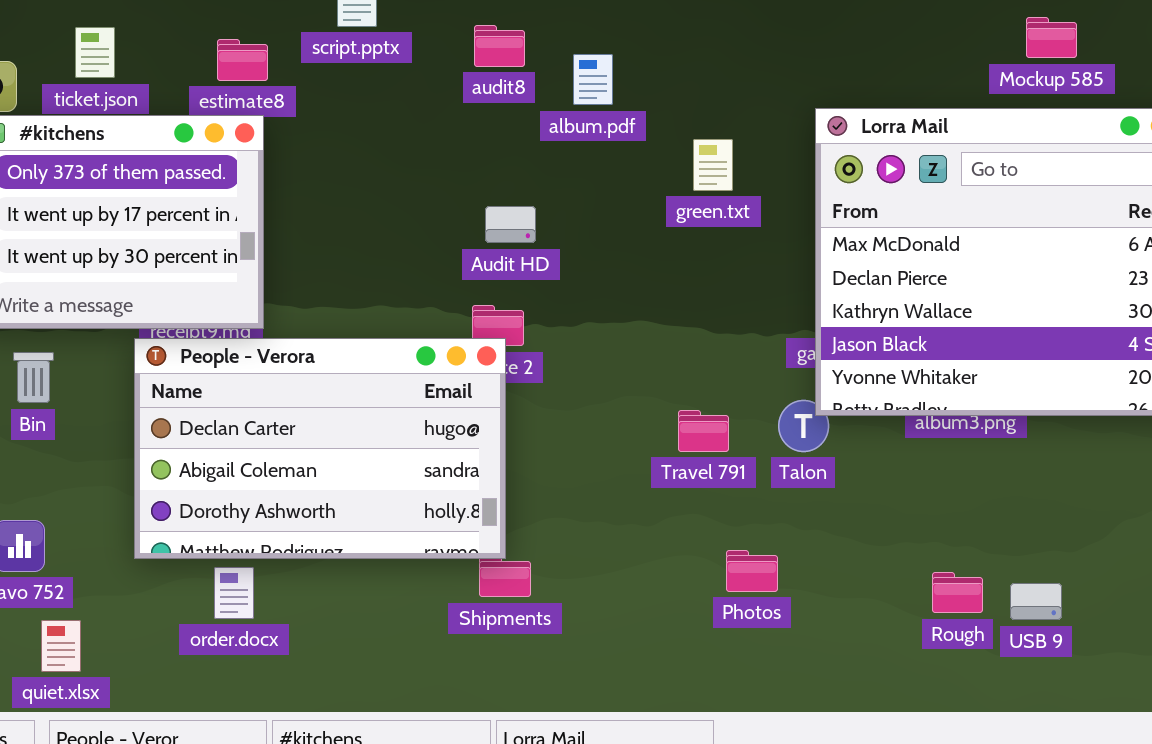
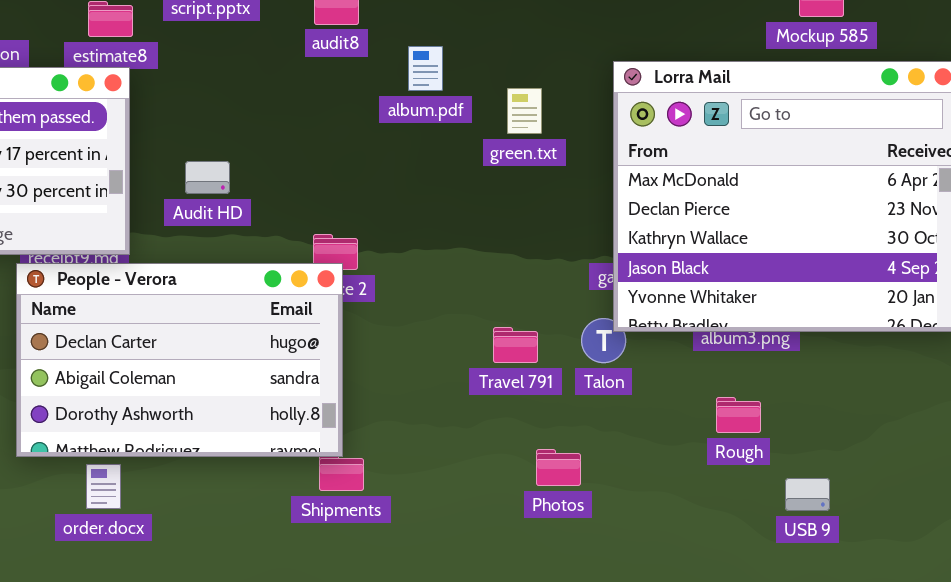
album.pdf: [573,54,613,105] -> [408,46,443,91], moved
Audit HD: [485,206,536,243] -> [185,161,230,194], moved
Rough: [932,572,983,613] -> [716,397,761,433], moved

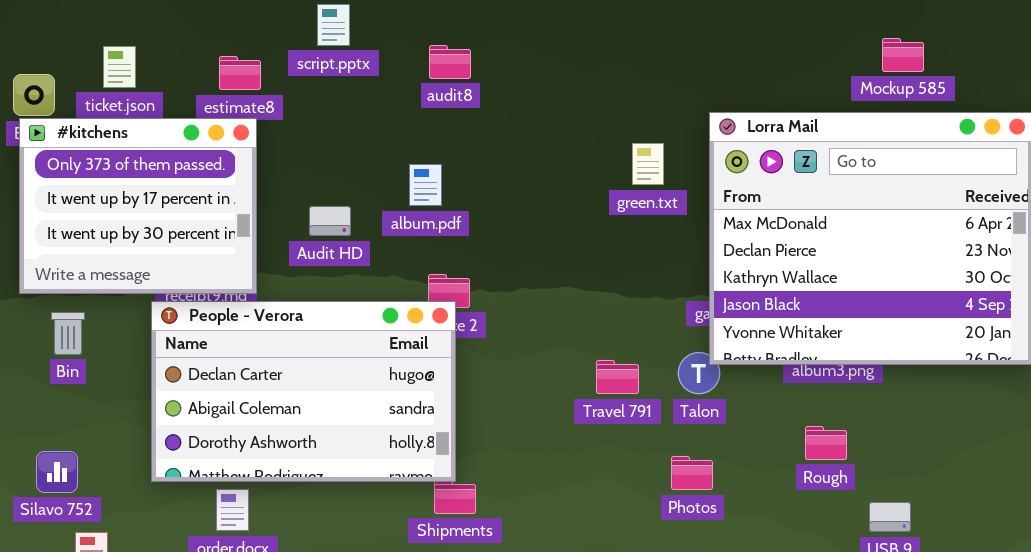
album.pdf: [408,46,443,91] -> [409,164,442,206], moved
green.txt: [507,88,542,134] -> [632,143,664,185], moved
Photos: [536,449,581,486] -> [671,456,713,490], moved

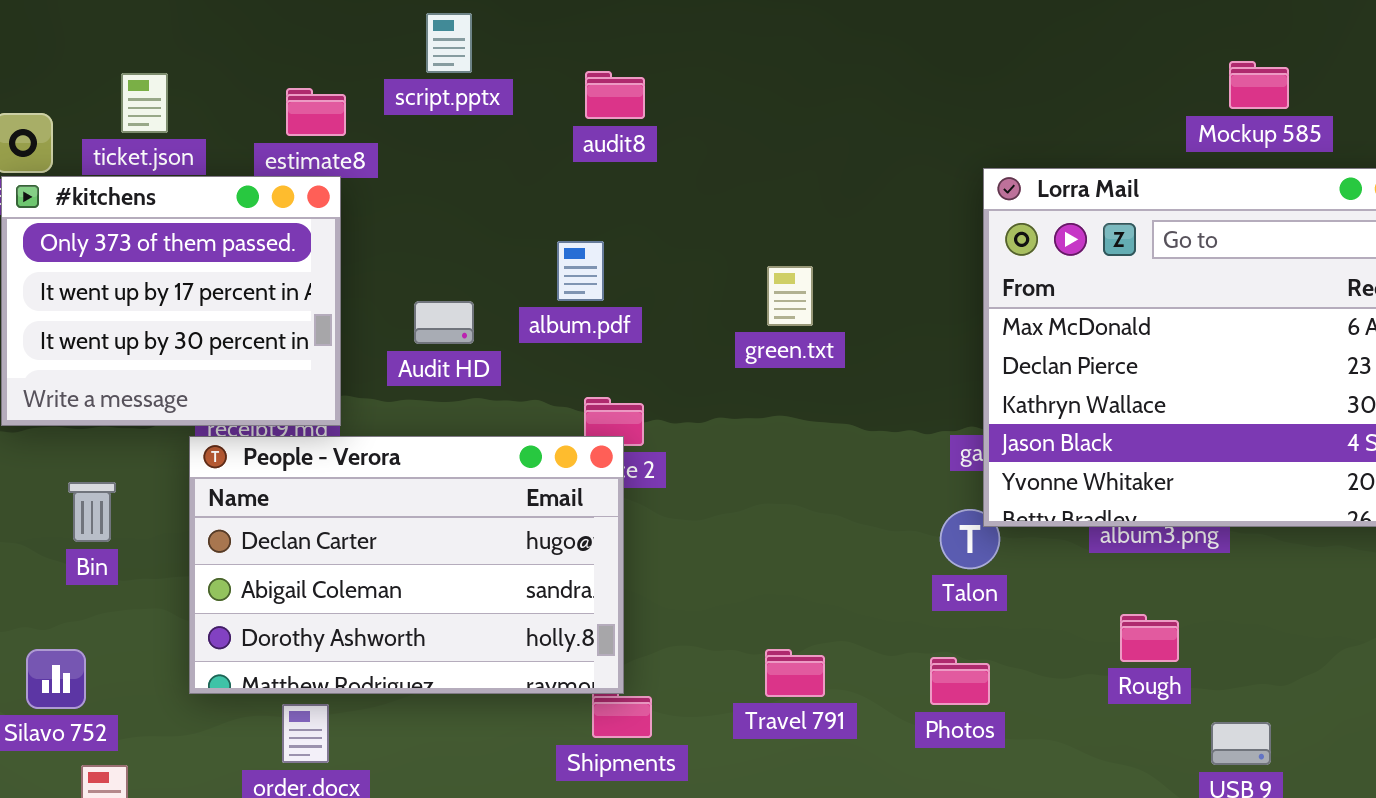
green.txt: [632,143,664,185] -> [767,266,813,326], moved
Bin: [51,312,85,355] -> [68,482,116,542], moved
Travel 791: [596,360,639,394] -> [765,649,825,697], moved

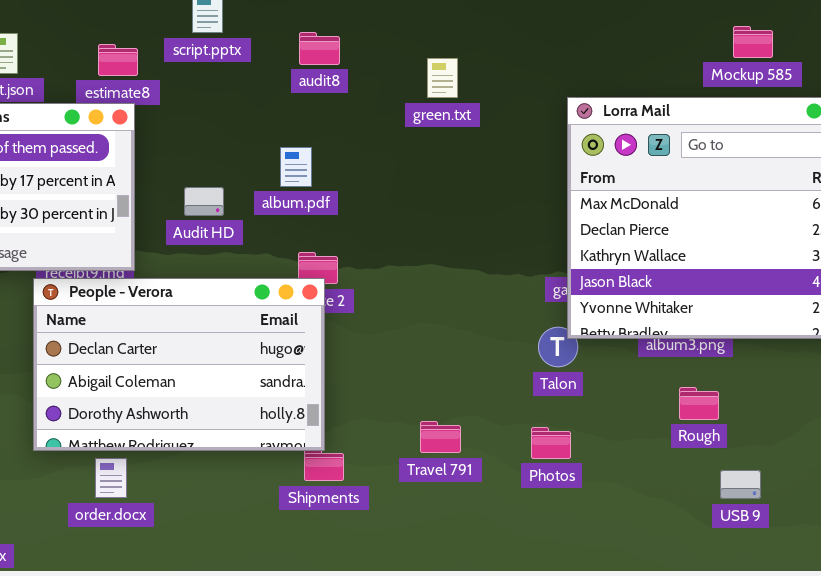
green.txt: [767,266,813,326] -> [427,58,458,98], moved
Rough: [1120,614,1179,662] -> [679,387,719,420], moved

